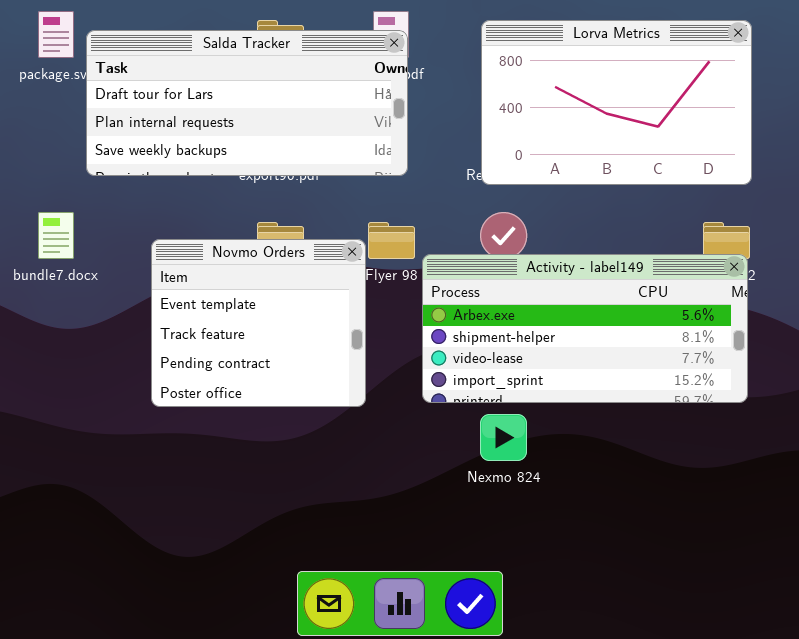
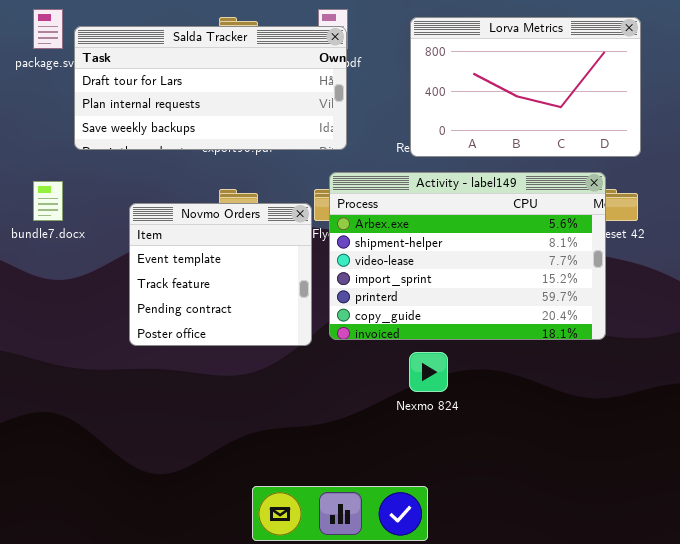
Activity - label149: [422,254,748,403] -> [329,172,606,340], moved, resized

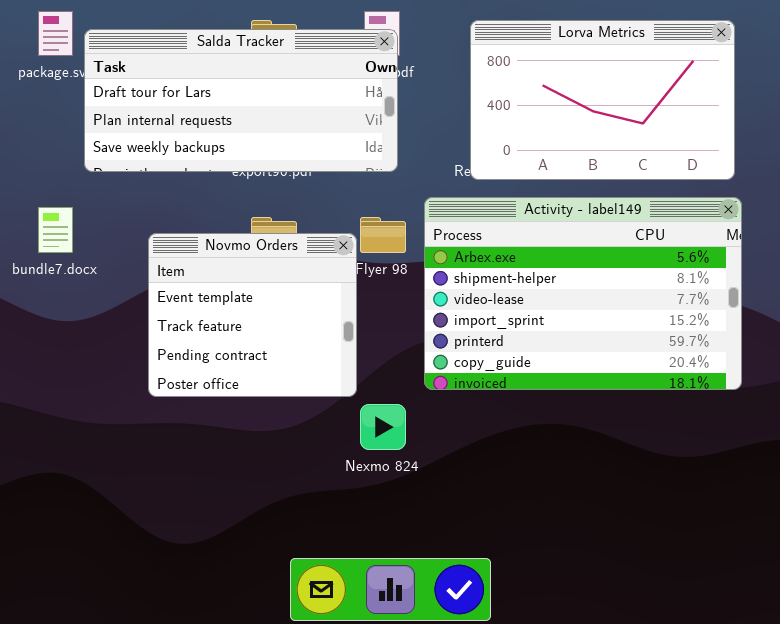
Activity - label149: [329,172,606,340] -> [424,197,742,390], moved
Nexmo 824: [409,352,448,392] -> [360,404,406,450], moved

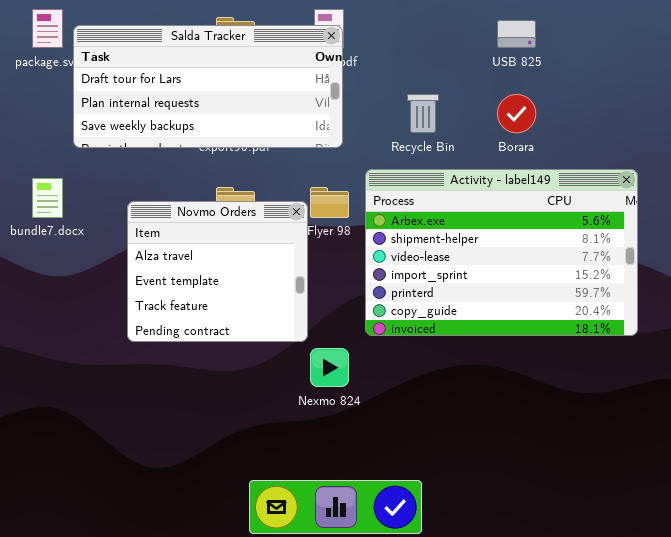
Lorva Metrics: [470,20,735,180] -> none, closed
Novmo Orders: [148,233,357,397] -> [127,201,308,342], scrolled up 1 row

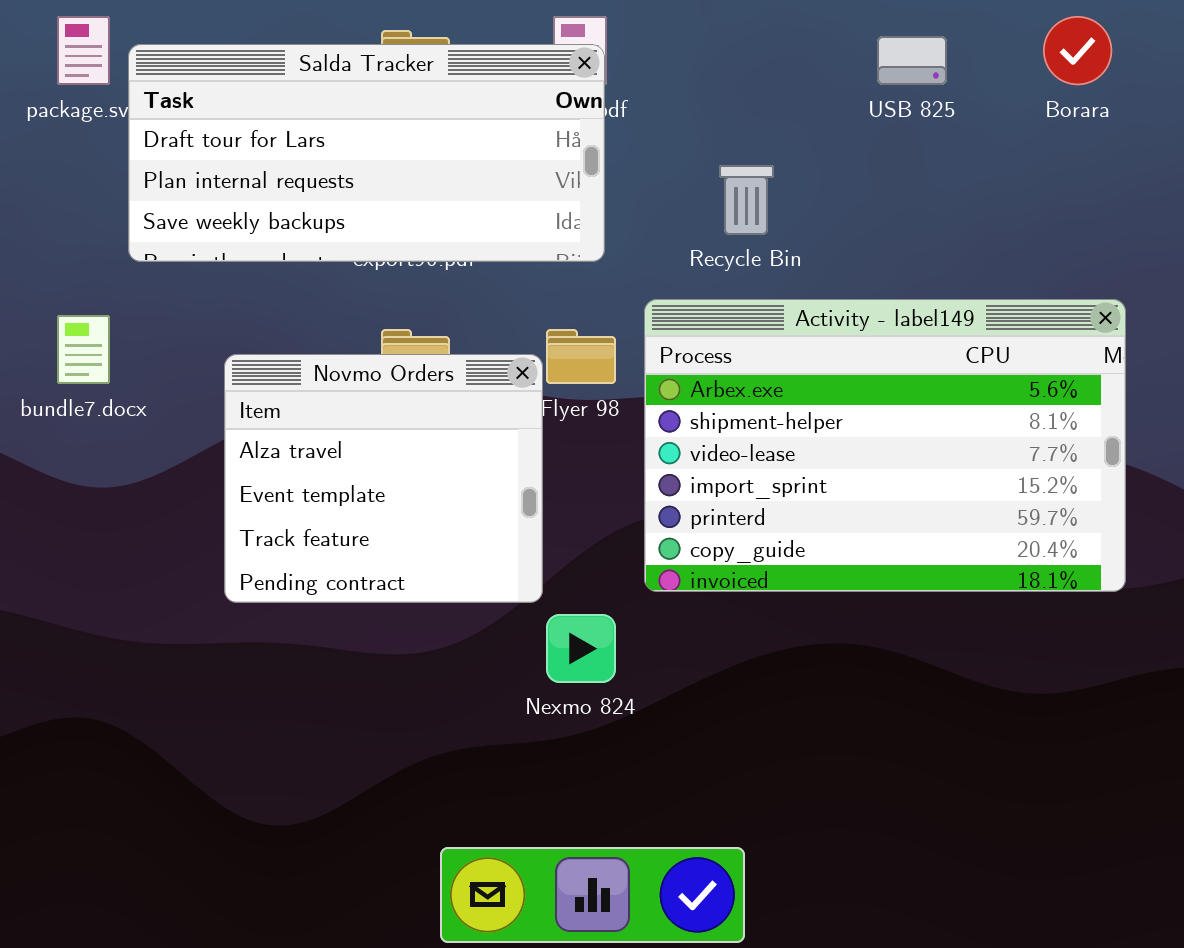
Borara: [497,94,536,133] -> [1043,16,1112,85], moved

